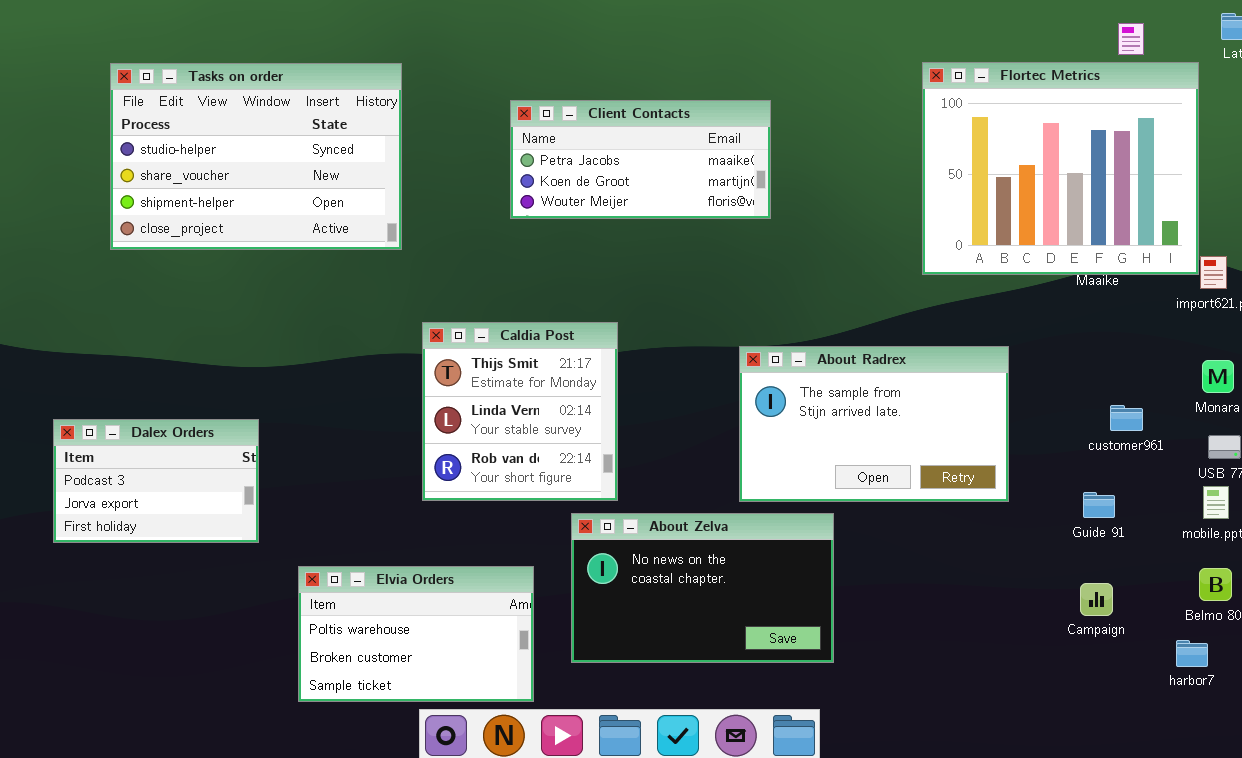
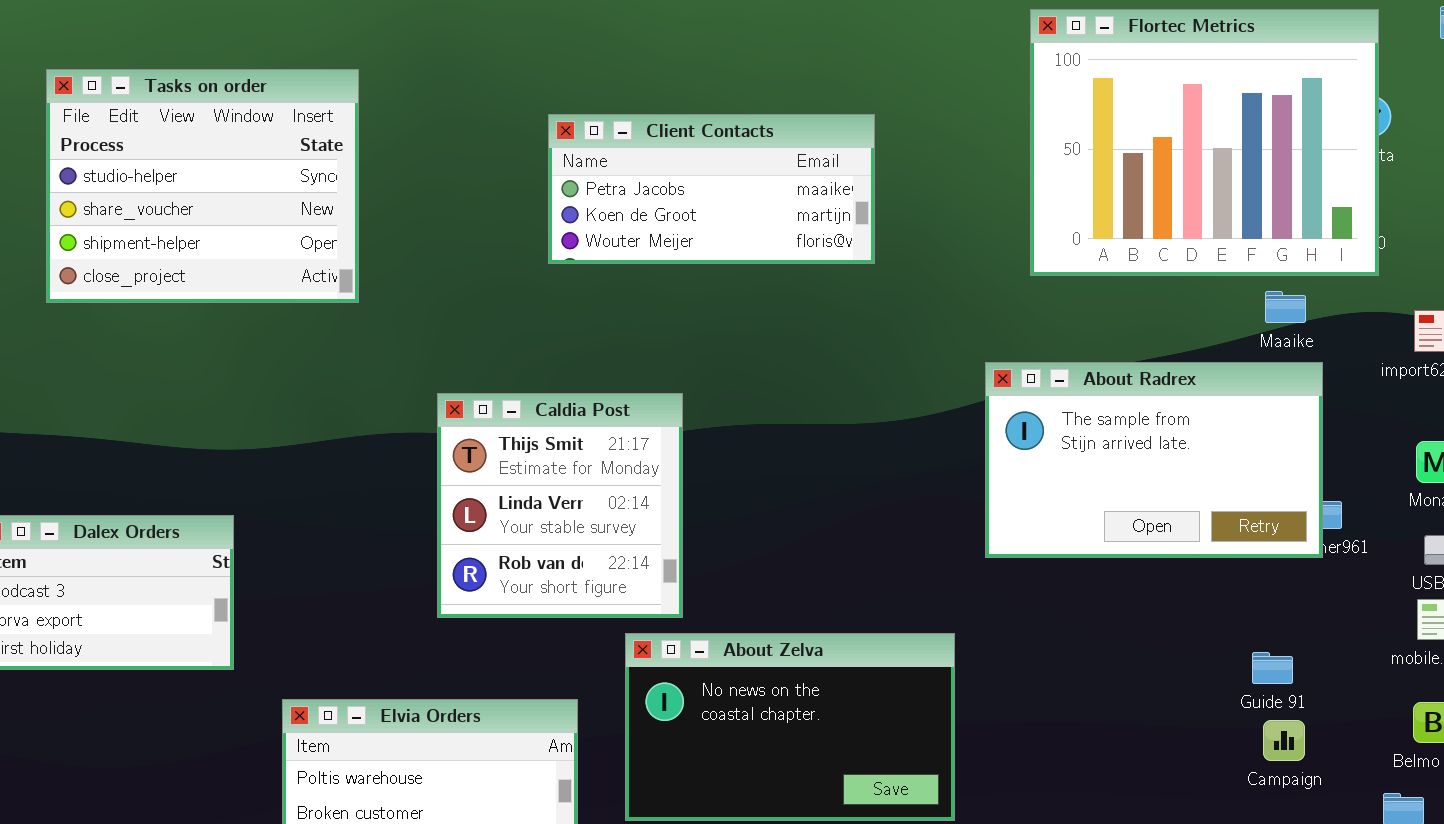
Flortec Metrics: [922,62,1199,275] -> [1030,9,1379,276], moved
Tasks on order: [110,63,402,250] -> [46,69,359,303], resized
About Radrex: [739,346,1009,502] -> [985,362,1323,558], moved
Guide 91: [1083,492,1115,518] -> [1252,652,1293,684], moved

